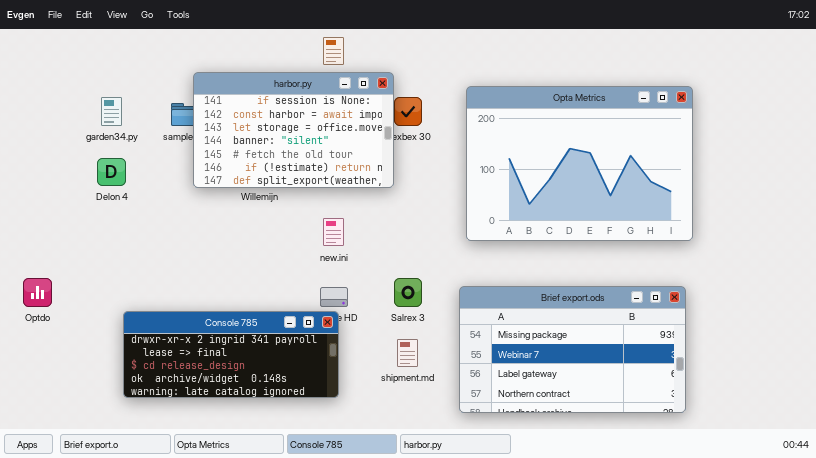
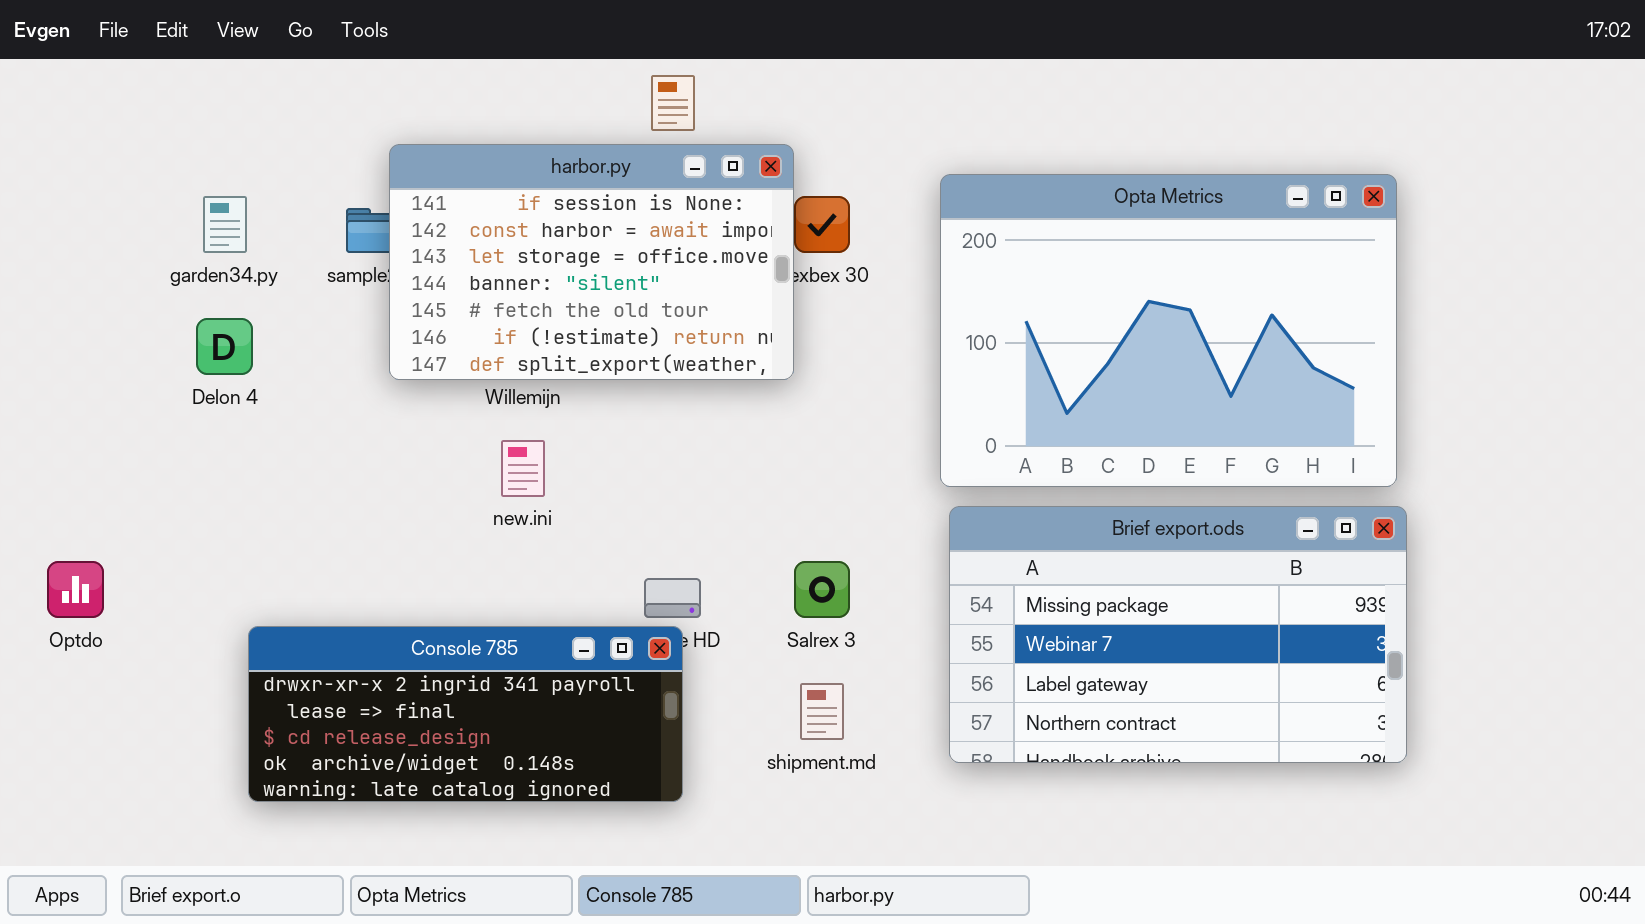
new.ini: [323,218,344,246] -> [501,440,545,497], moved
Brief export.ods: [459,286,686,413] -> [949,506,1407,763], moved

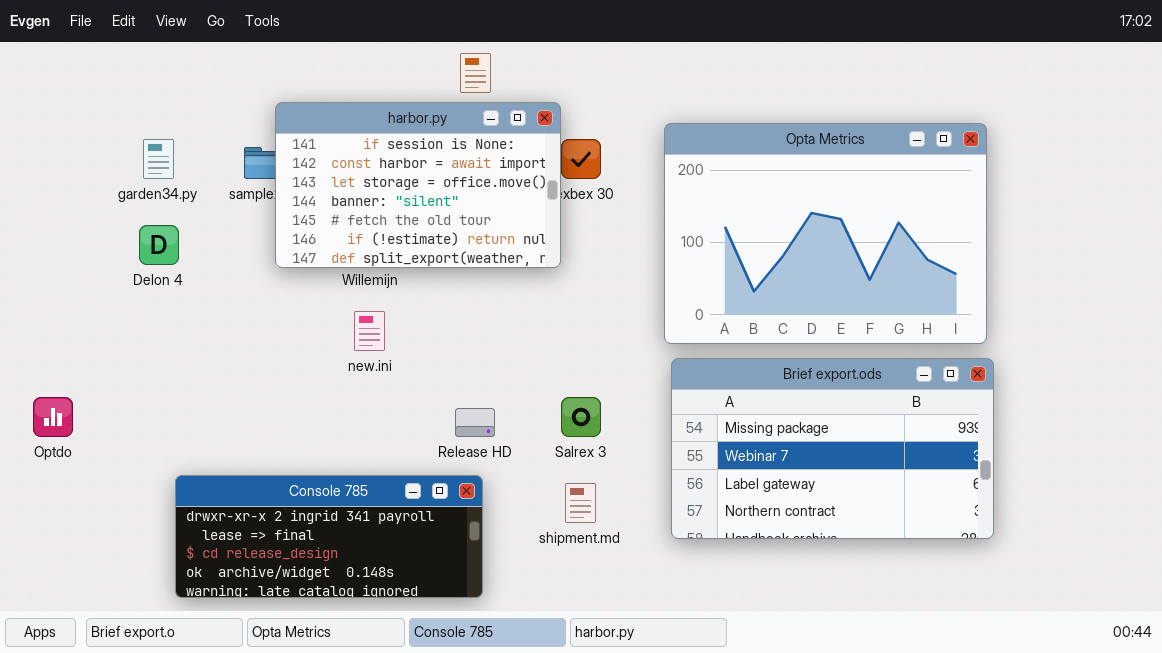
Console 785: [248,626,683,802] -> [175,475,483,598], moved

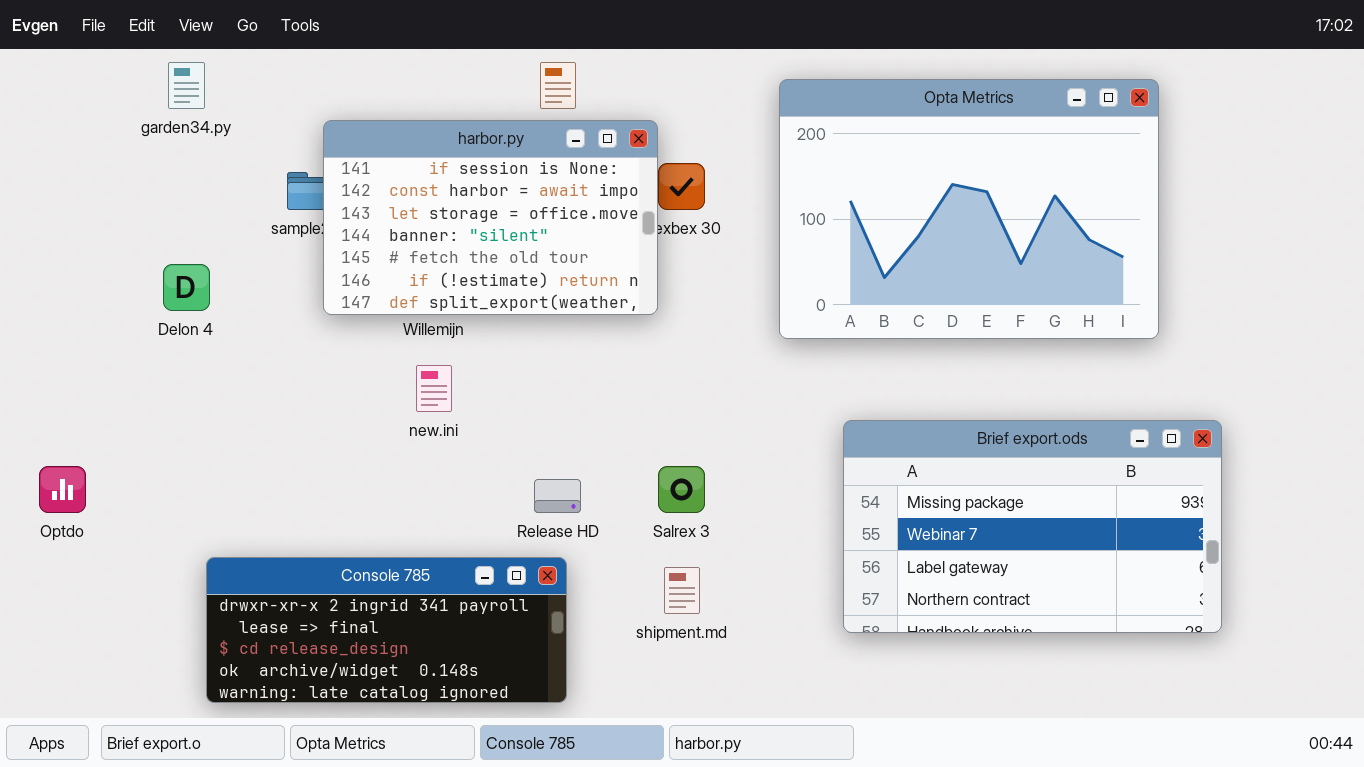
Opta Metrics: [664,123,987,344] -> [779,79,1159,339], moved
garden34.py: [143,139,174,179] -> [168,62,205,109], moved
Brief export.ods: [671,358,994,539] -> [843,420,1222,633], moved

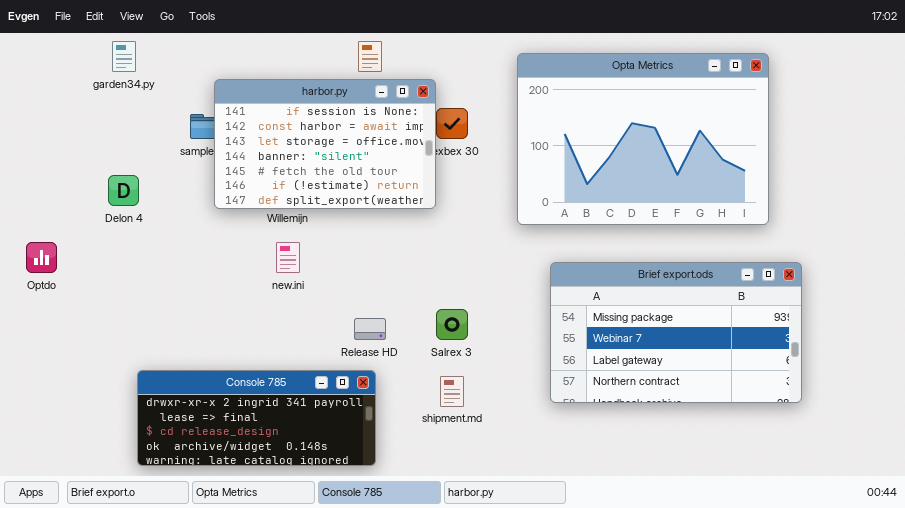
Brief export.ods: [843,420,1222,633] -> [550,262,802,403], moved
Optdo: [39,466,86,513] -> [26,242,57,273], moved

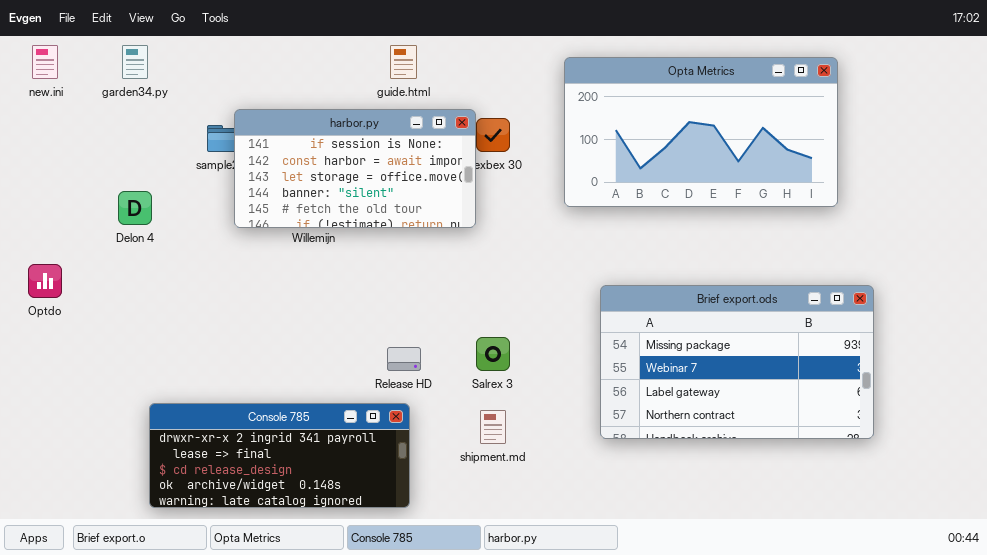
Opta Metrics: [517,53,769,225] -> [564,57,838,207], resized
harbor.py: [214,79,436,209] -> [234,109,476,228], resized
new.ini: [276,242,300,273] -> [32,45,58,79], moved

